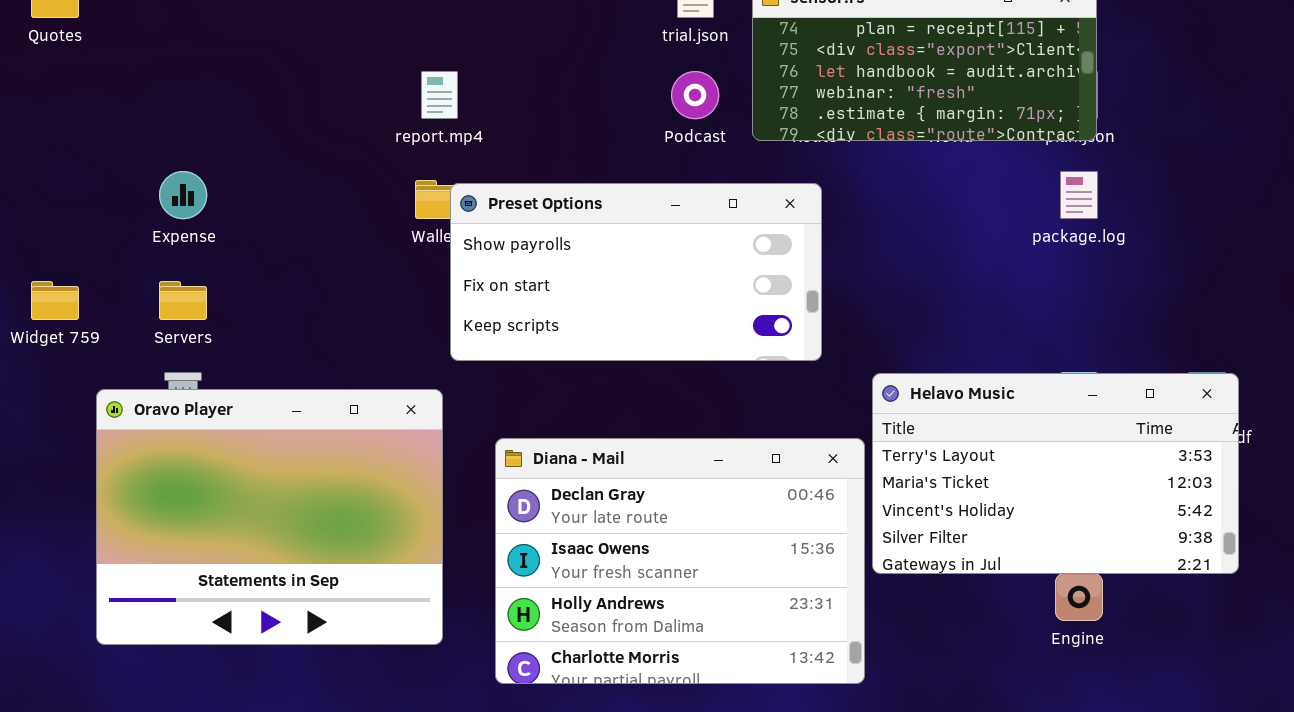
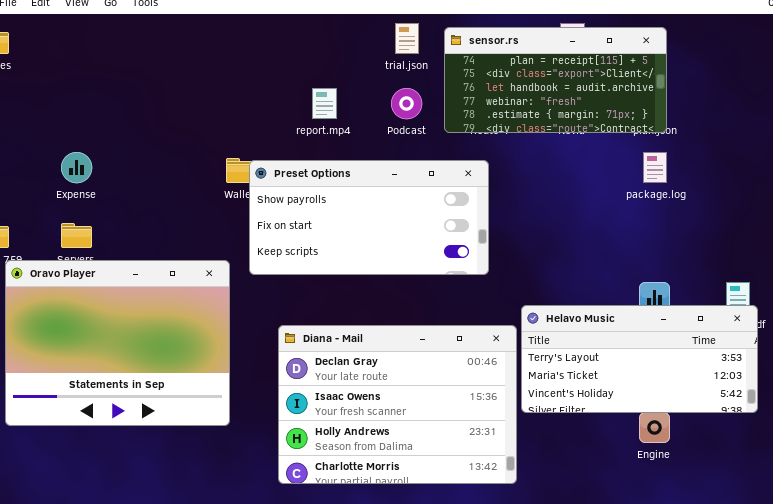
report.mp4: [421,71,458,119] -> [312,88,337,119], moved
Helavo Music: [872,373,1239,574] -> [521,305,758,413], resized
Oravo Player: [96,389,443,645] -> [5,260,230,426], moved

